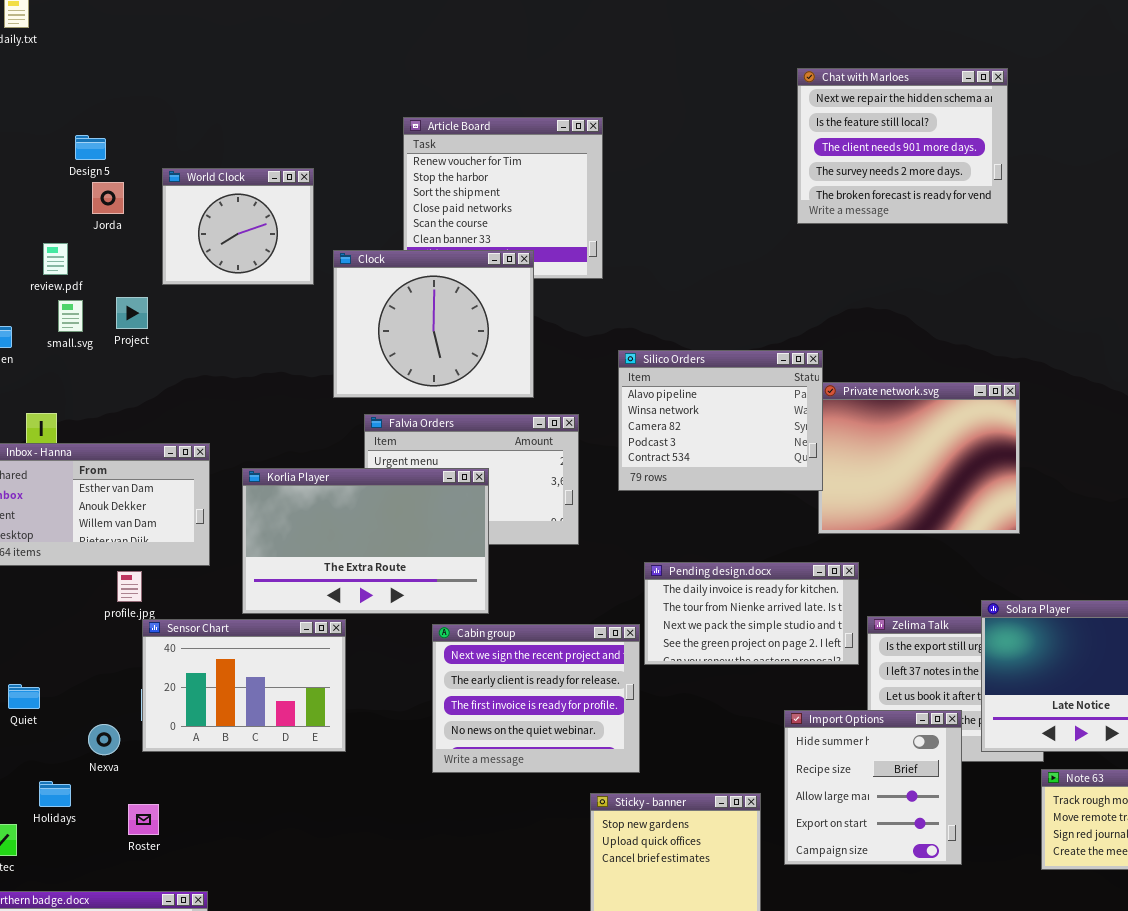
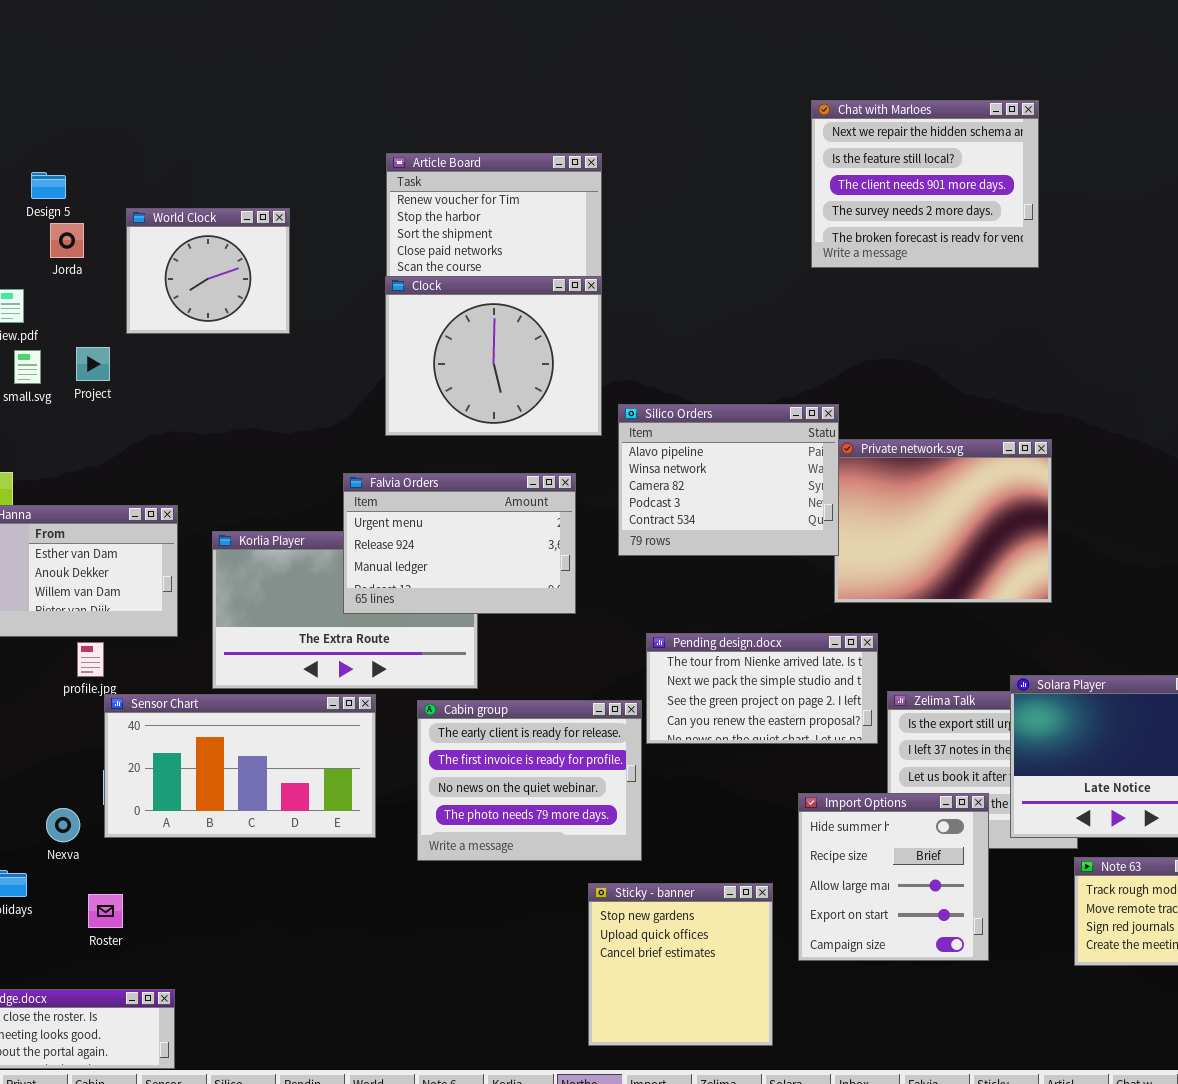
Clock: [333,250,534,398] -> [385,276,602,436], moved
Falvia Orders: [364,414,579,545] -> [343,473,576,614], raised
Pending design.docx: [644,562,859,665] -> [646,633,878,744], scrolled down 1 row
Sensor Chart: [142,619,346,752] -> [104,694,376,838], resized
Cabin group: [432,624,640,773] -> [417,700,642,861], scrolled down 1 row

